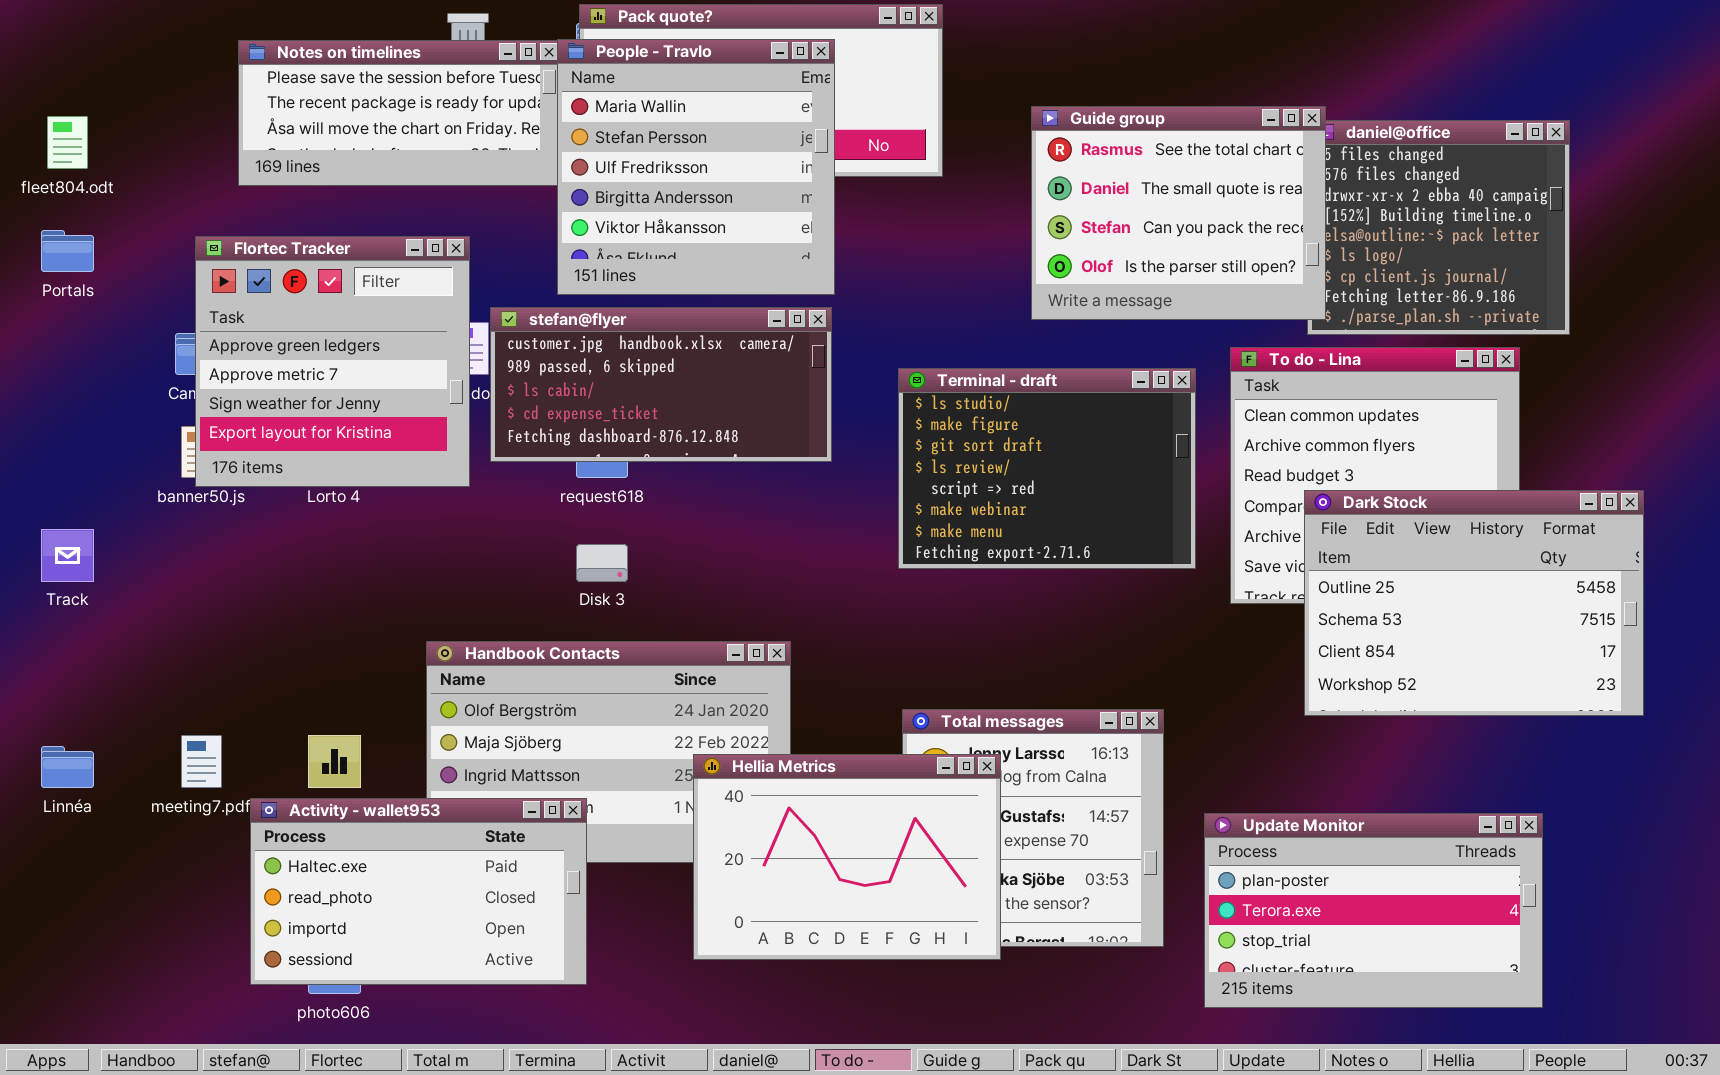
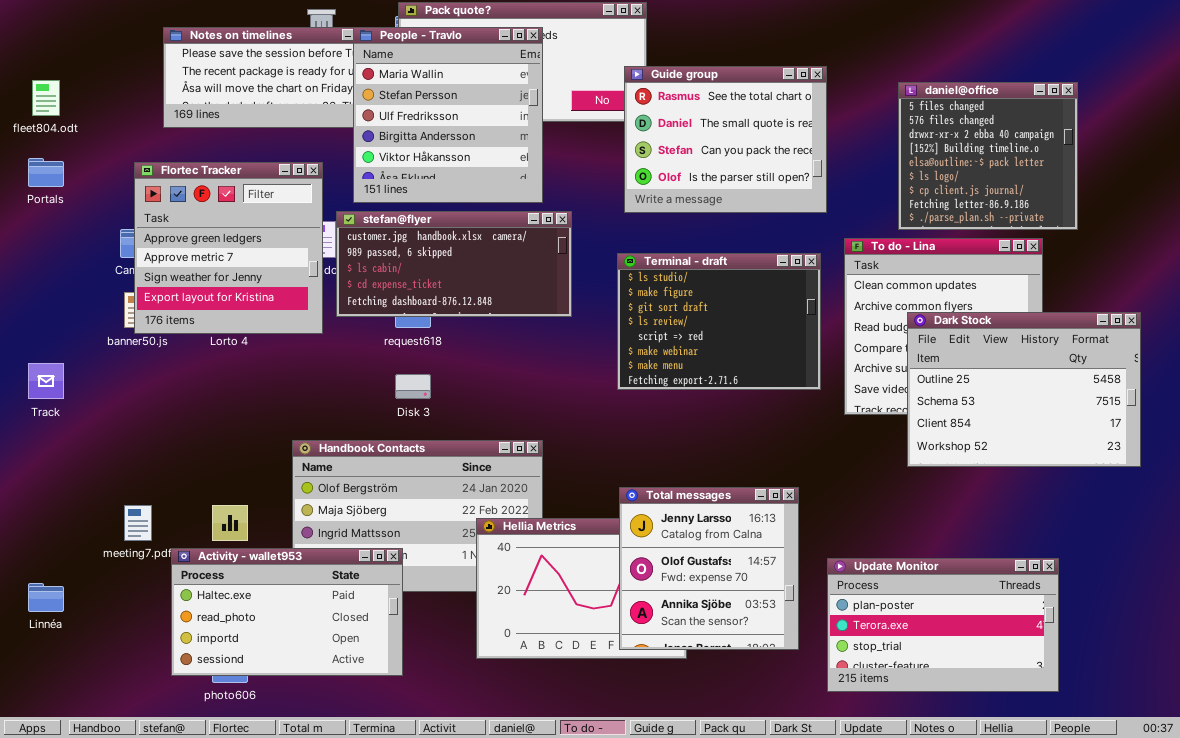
People - Travlo: [557,39,835,295] -> [353,27,543,203], moved
Guide group: [1031,106,1326,320] -> [624,66,827,213], moved
Dark Stock: [1304,490,1644,716] -> [907,312,1141,467], moved
Total messages: [902,709,1164,947] -> [619,487,799,650], raised
Linnéa: [41,746,94,788] -> [28,583,64,612], moved

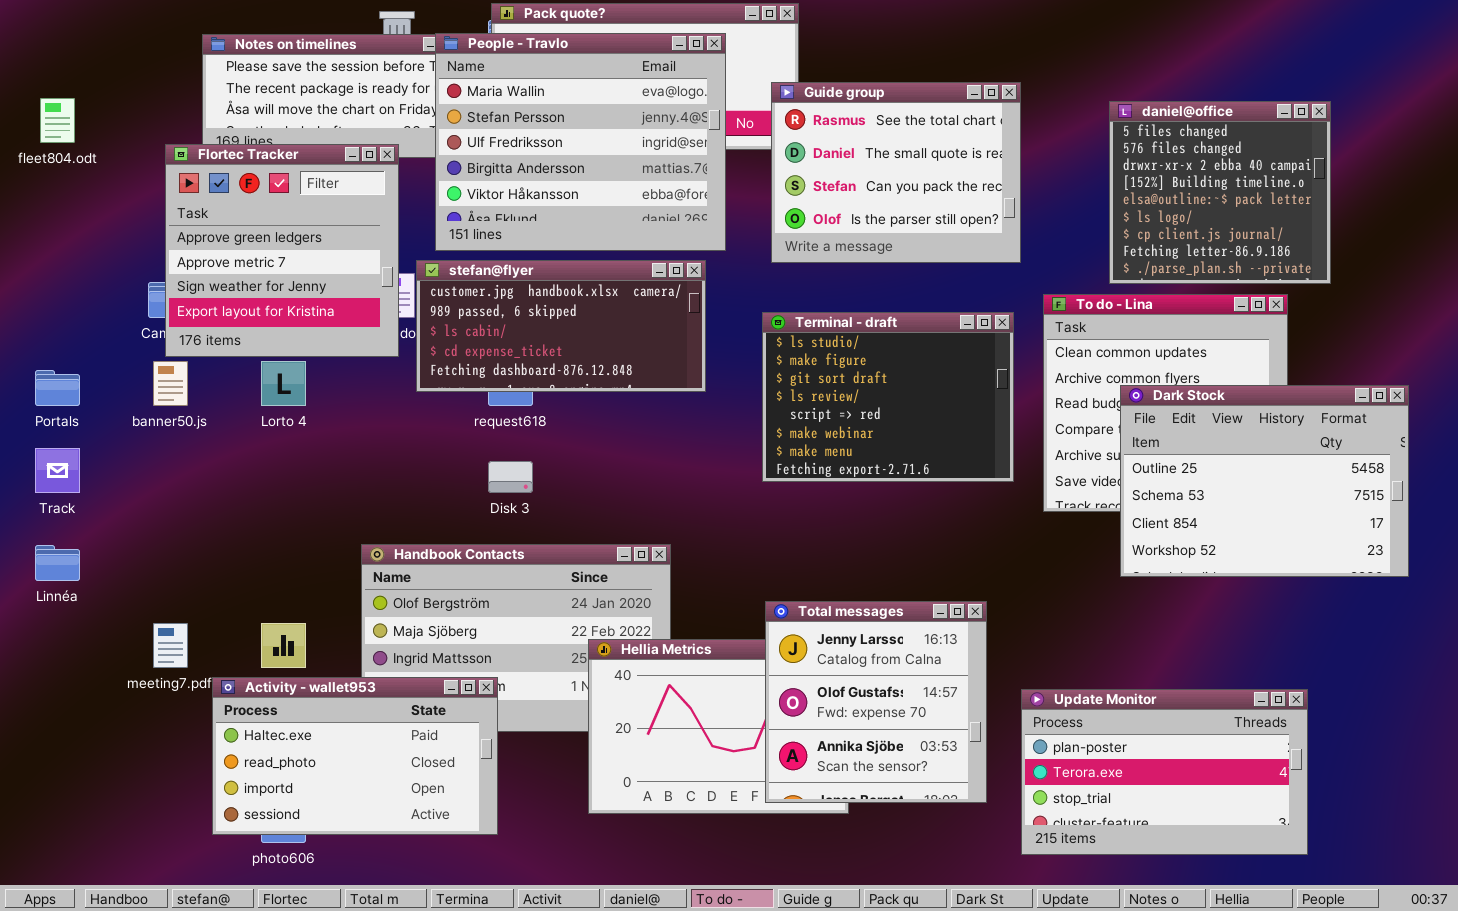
People - Travlo: [353,27,543,203] -> [435,33,726,251], resized
Portals: [28,158,64,187] -> [35,370,80,406], moved
Flortec Tracker: [134,162,323,334] -> [165,144,399,357], moved
Linnéa: [28,583,64,612] -> [35,545,80,581], moved

